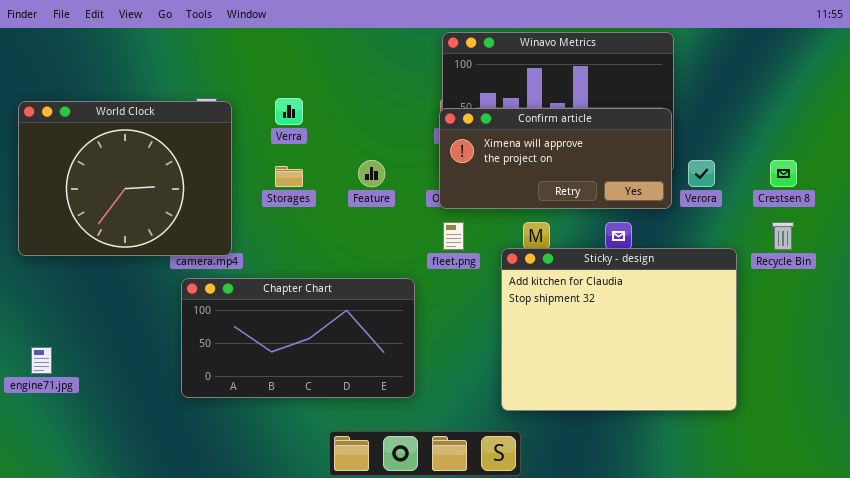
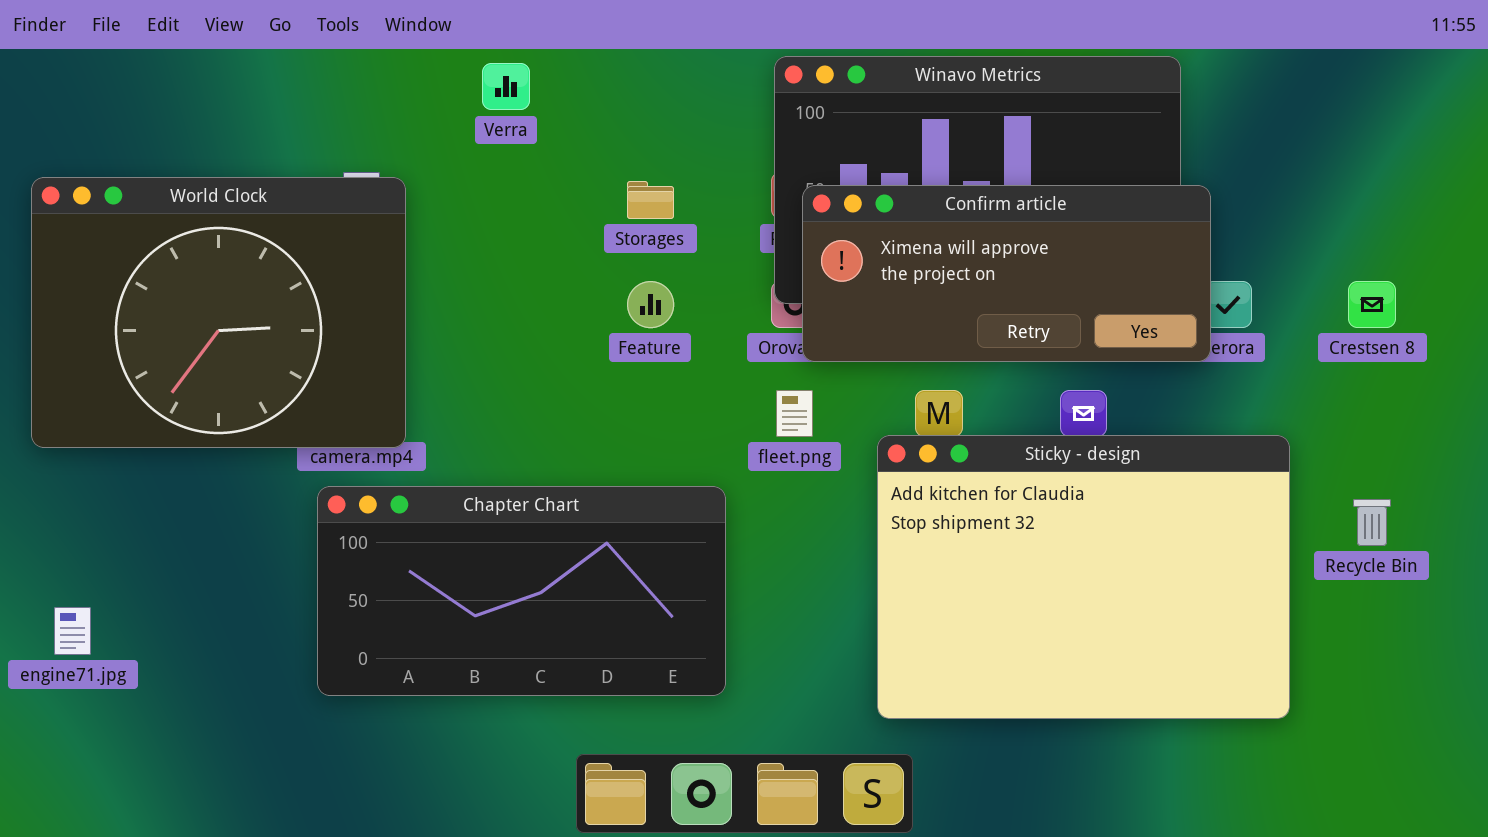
Verra: [275,98,303,125] -> [482,63,530,110], moved
Confirm article: [439,108,672,209] -> [802,185,1211,362], moved
Storages: [275,166,303,187] -> [627,181,674,219], moved
Recycle Bin: [772,222,794,250] -> [1353,499,1391,546], moved

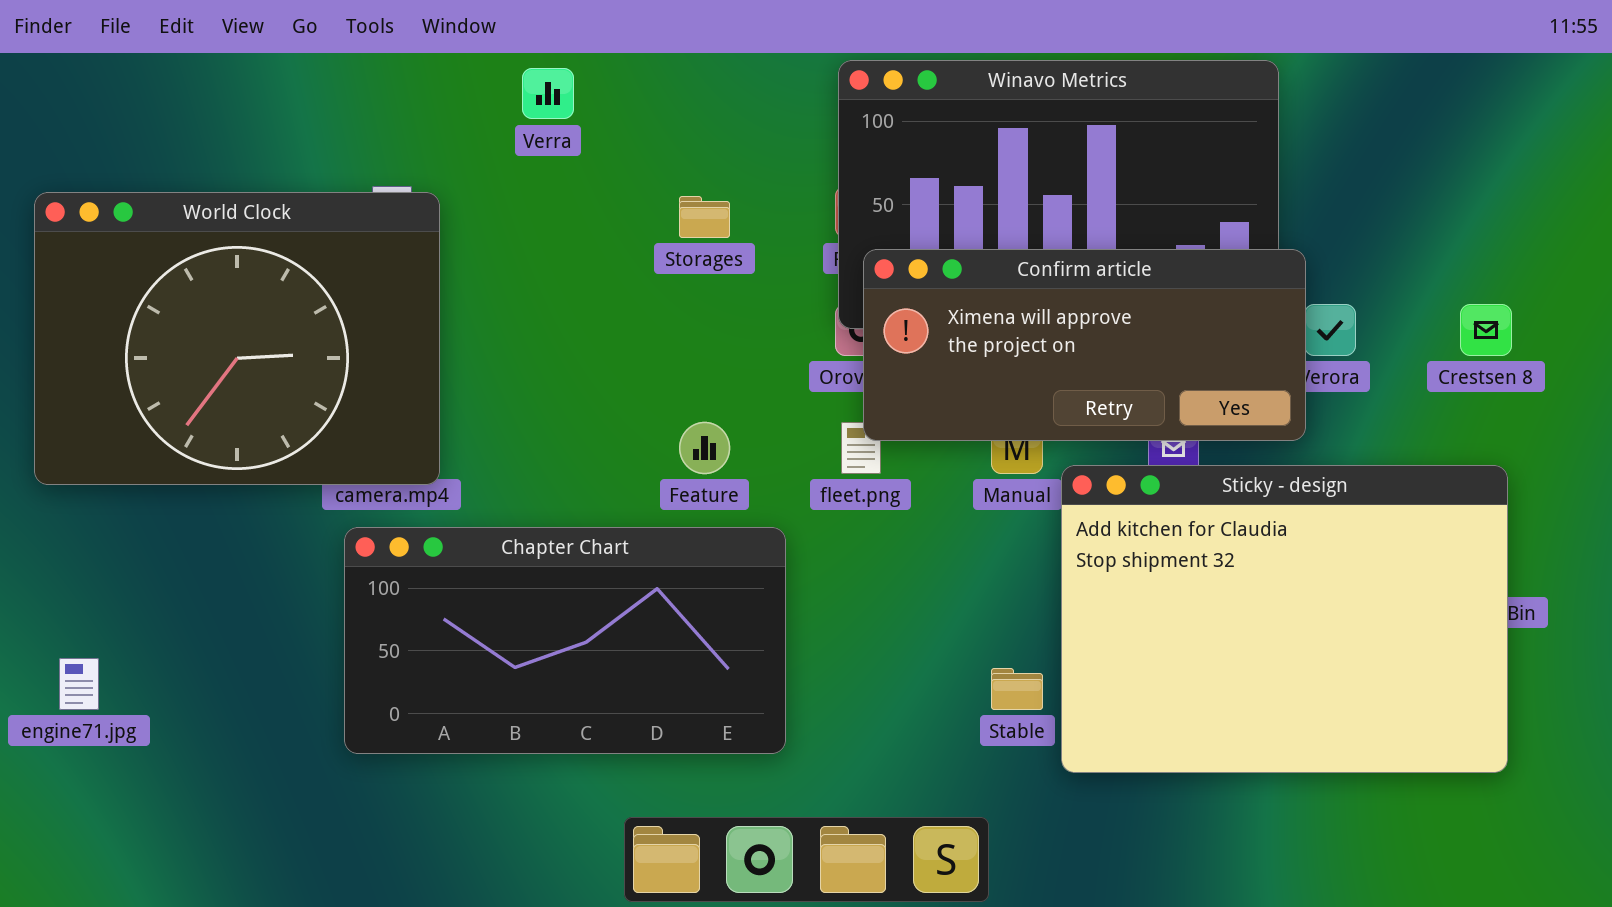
Confirm article: [802,185,1211,362] -> [863,249,1306,441], moved
Feature: [627,281,674,328] -> [679,422,730,474], moved
Sticky - design: [877,435,1290,719] -> [1061,465,1508,773], moved

